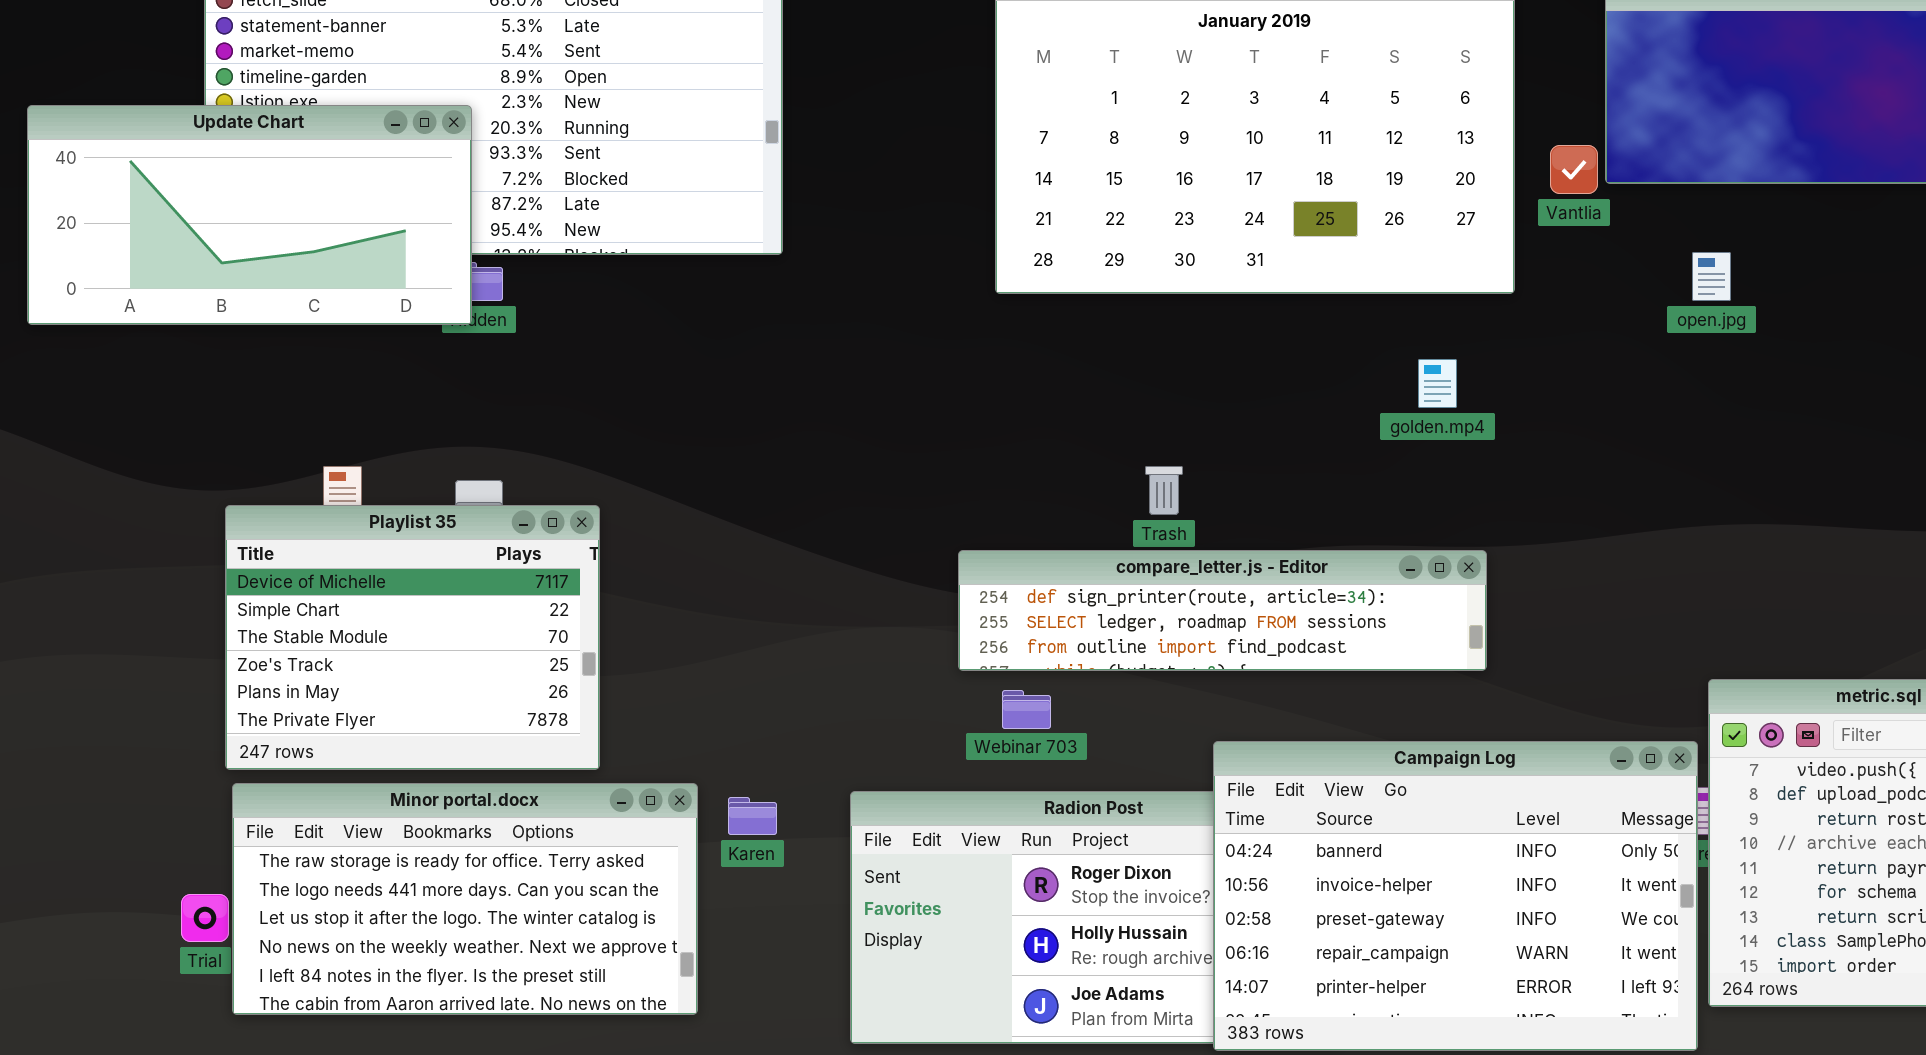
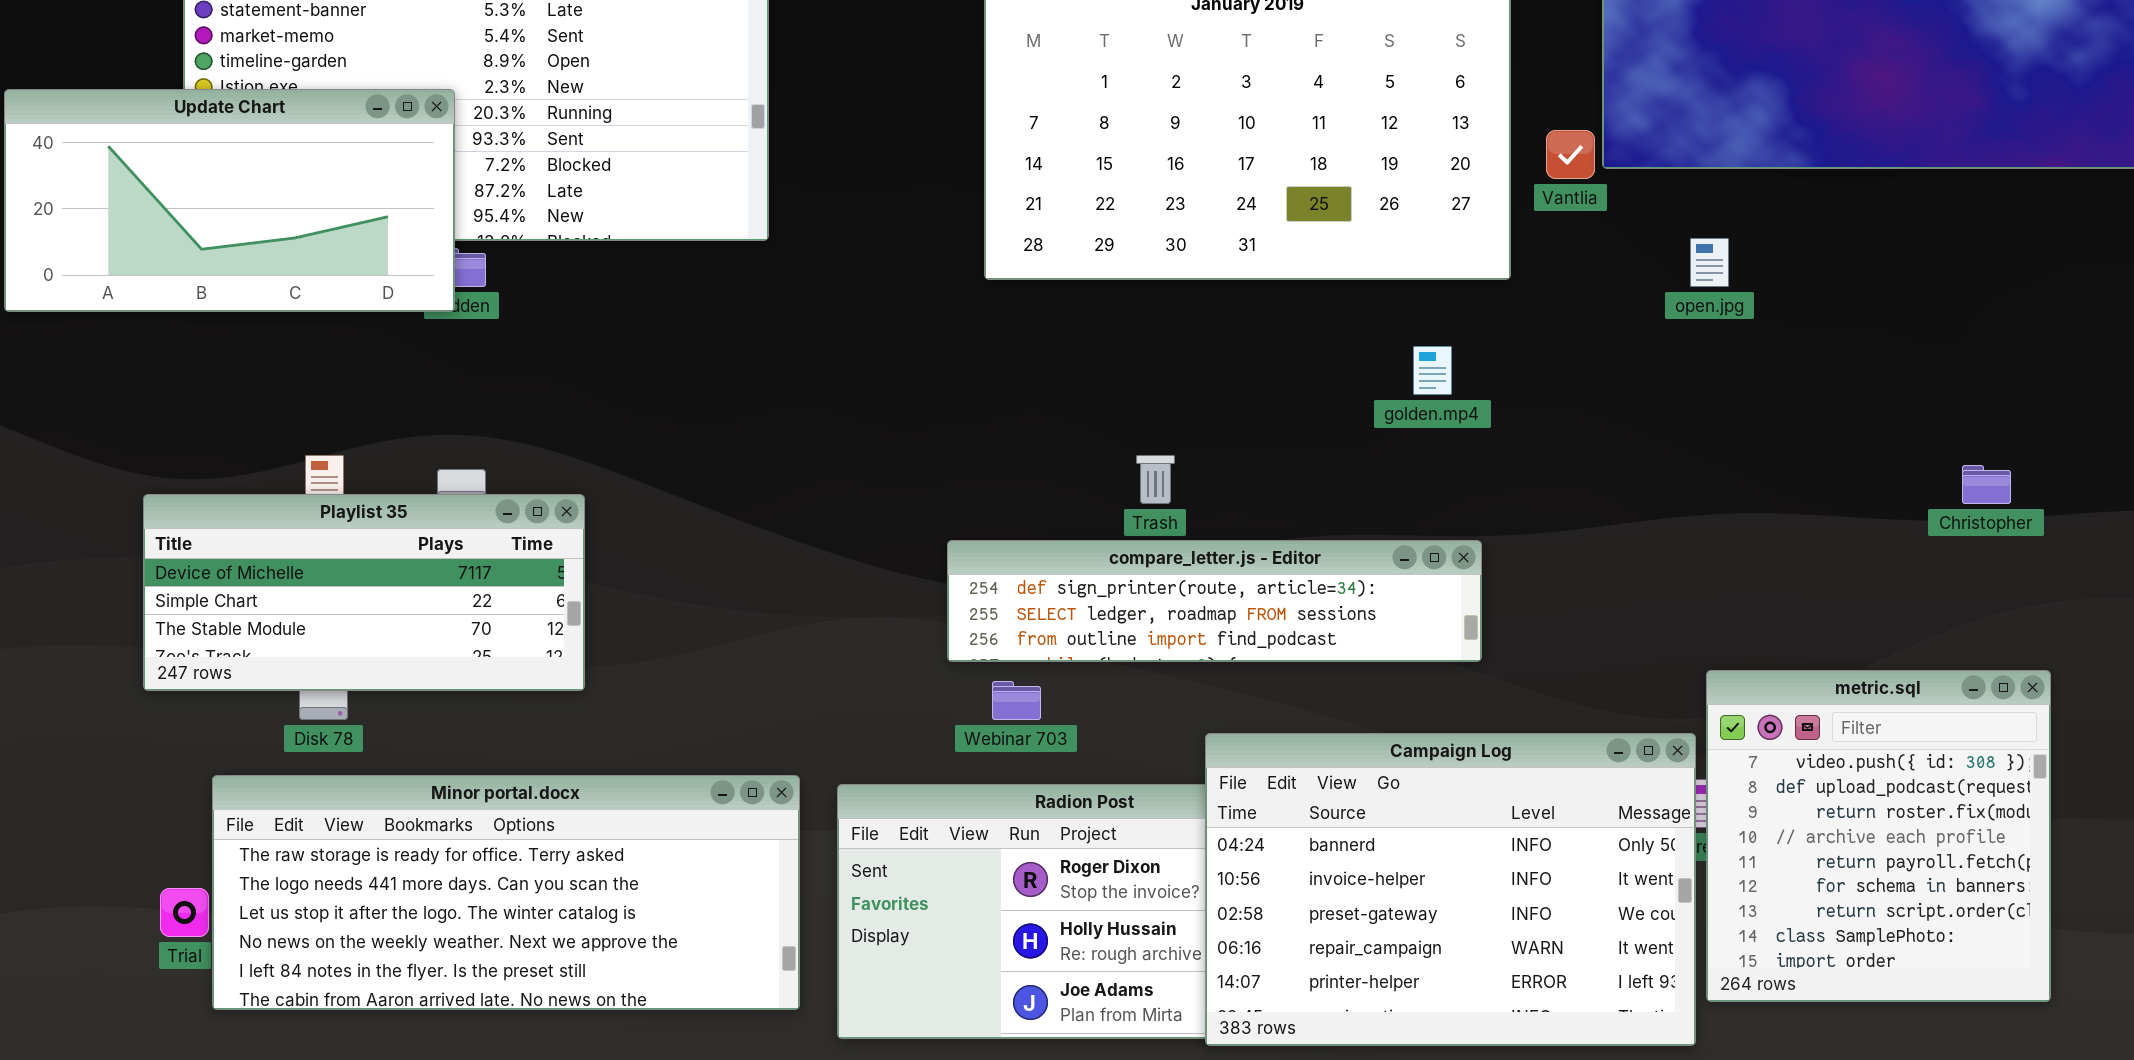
Playlist 35: [225,505,600,770] -> [143,494,585,691], resized
Minor portal.docx: [232,783,698,1015] -> [212,775,800,1010], resized

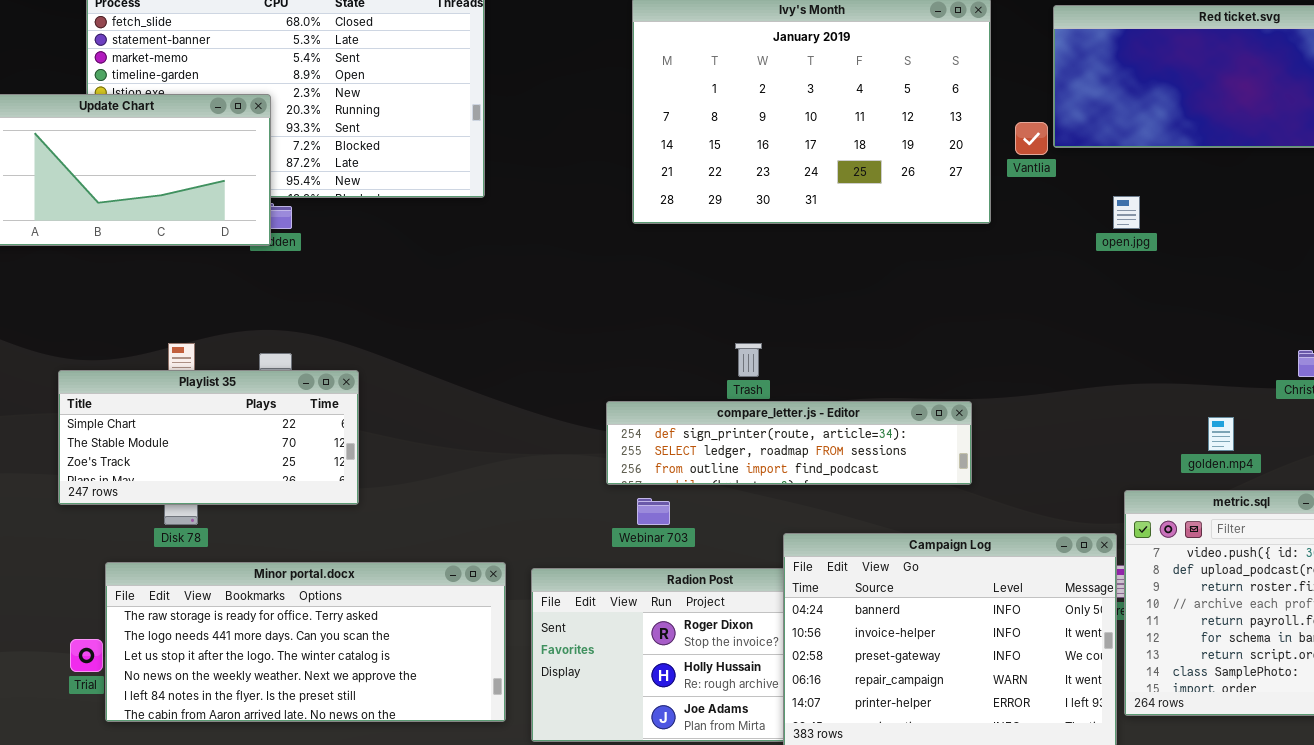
golden.mp4: [1413,346,1452,395] -> [1208,417,1234,451], moved
Playlist 35: [143,494,585,691] -> [58,370,359,505], scrolled down 1 row

